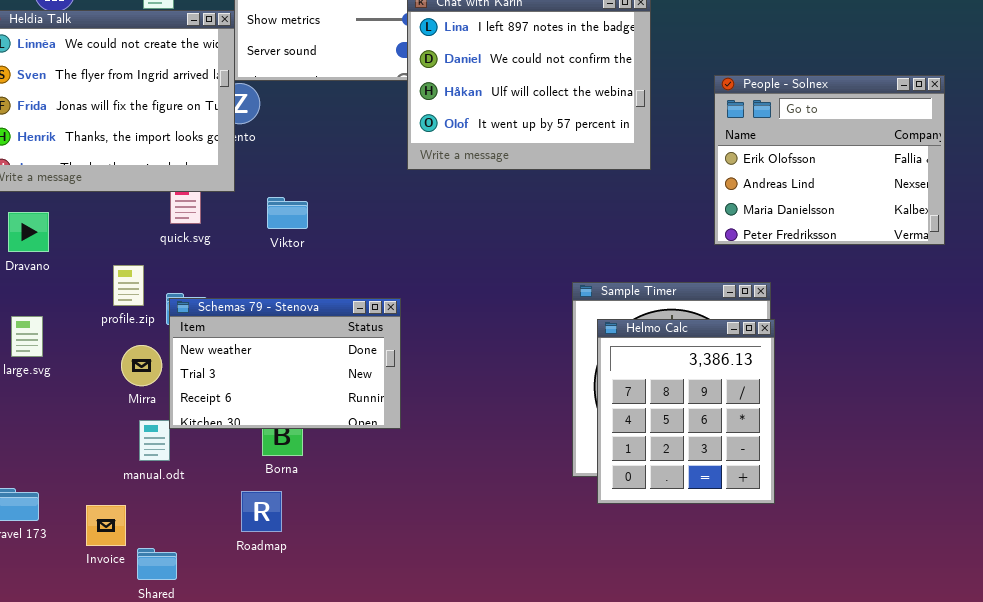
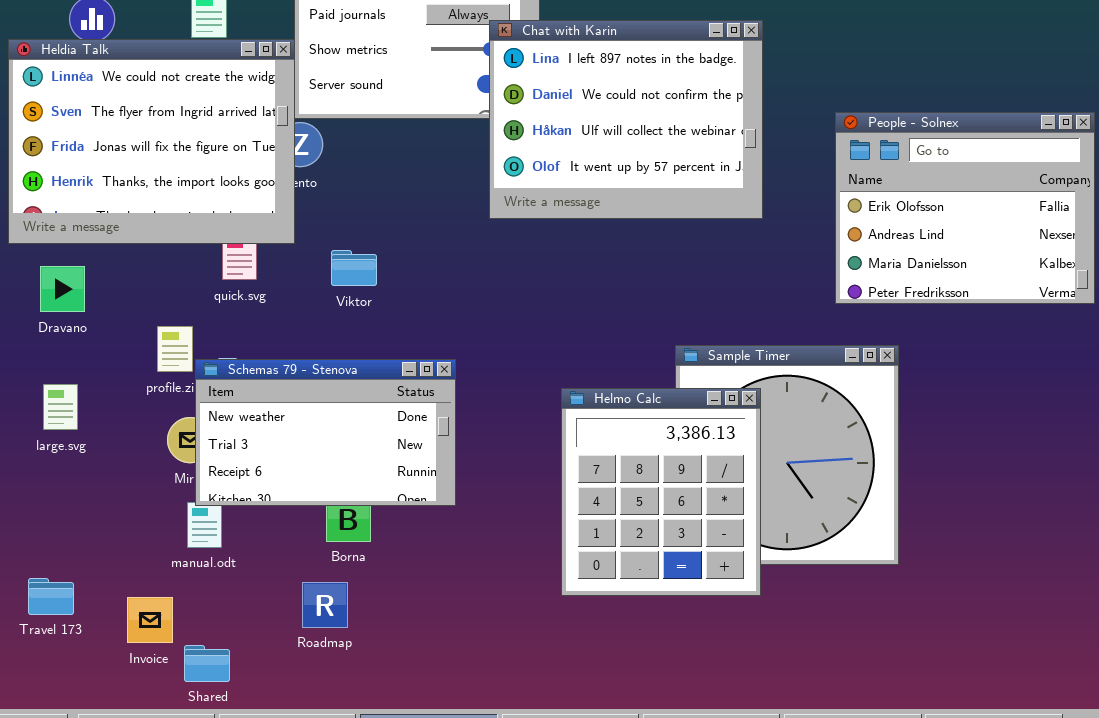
Schemas 79 - Stenova: [169,298,401,429] -> [195,359,456,506], moved
Helmo Calc: [597,319,775,504] -> [561,388,761,596], moved

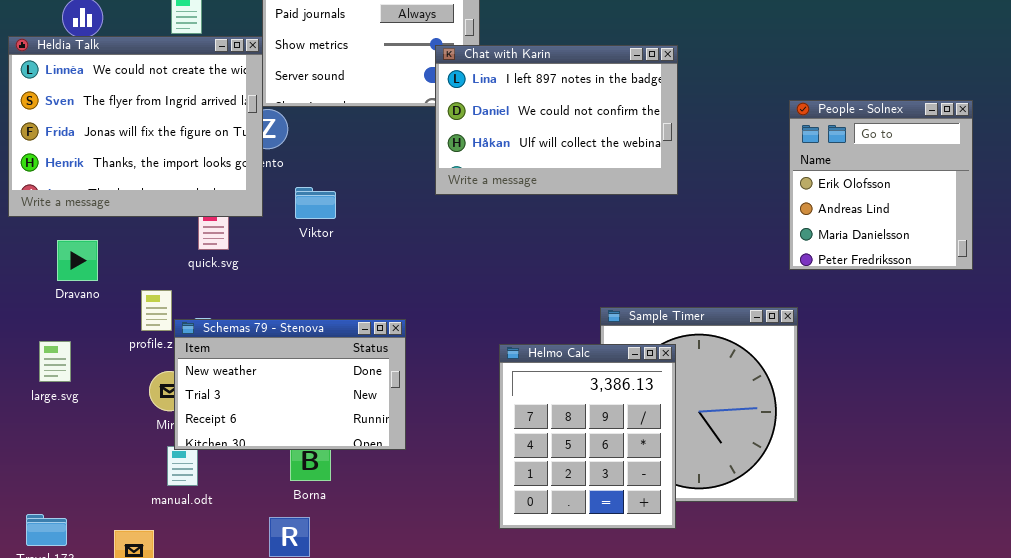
Chat with Karin: [489,20,763,219] -> [435,45,678,195], resized
People - Solnex: [835,112,1095,304] -> [789,100,973,270], resized
Viktor: [331,250,377,286] -> [295,187,336,219], moved
Dravano: [40,266,85,312] -> [57,240,98,281], moved

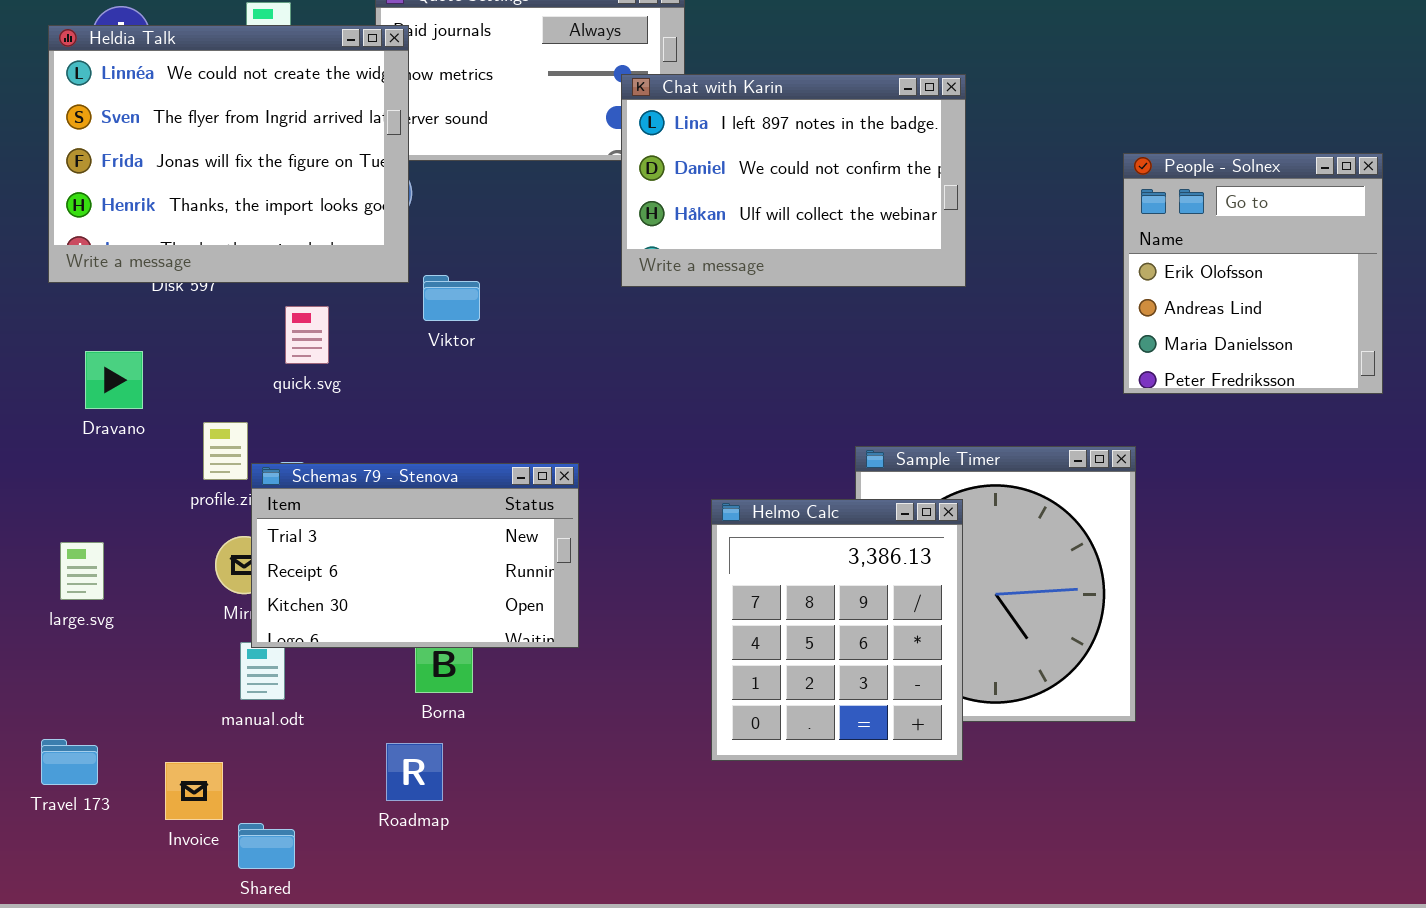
Heldia Talk: [8,36,263,217] -> [48,25,409,283], moved
Schemas 79 - Stenova: [174,319,406,450] -> [251,463,579,648], scrolled down 1 row
large.svg: [39,341,71,382] -> [60,542,104,600], moved

